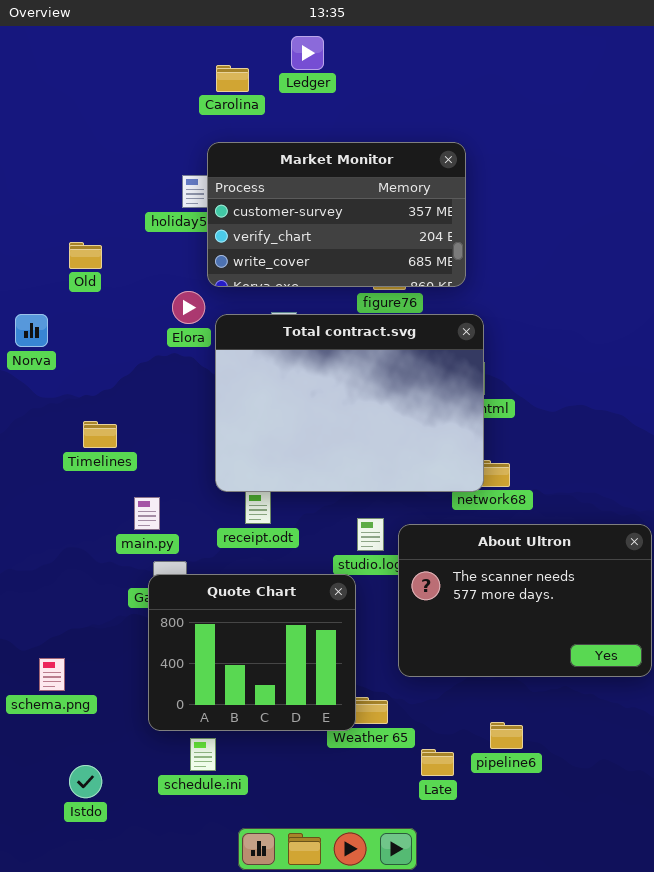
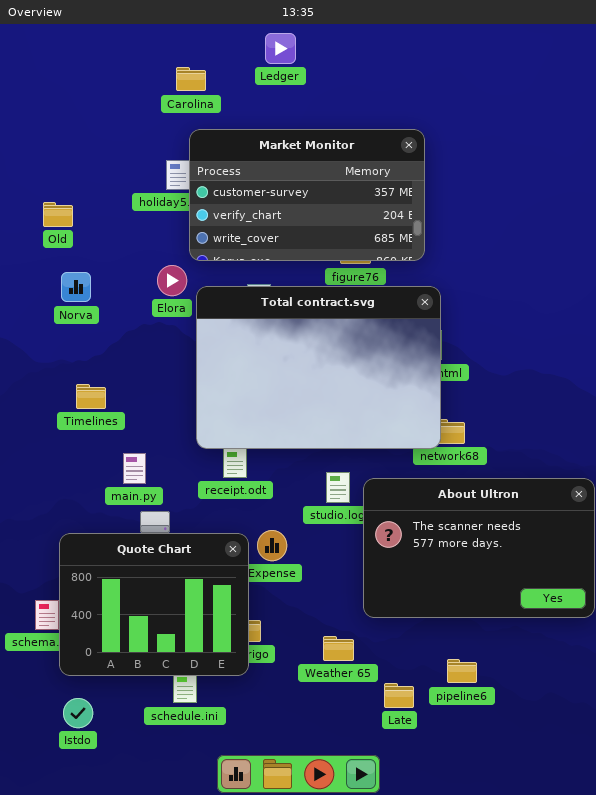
Carolina: [216,65,249,92] -> [176,67,206,91], moved
Old: [69,242,102,269] -> [43,202,73,227], moved
Norva: [15,314,48,347] -> [61,272,91,302], moved
Quote Chart: [148,574,356,731] -> [59,533,249,676], moved

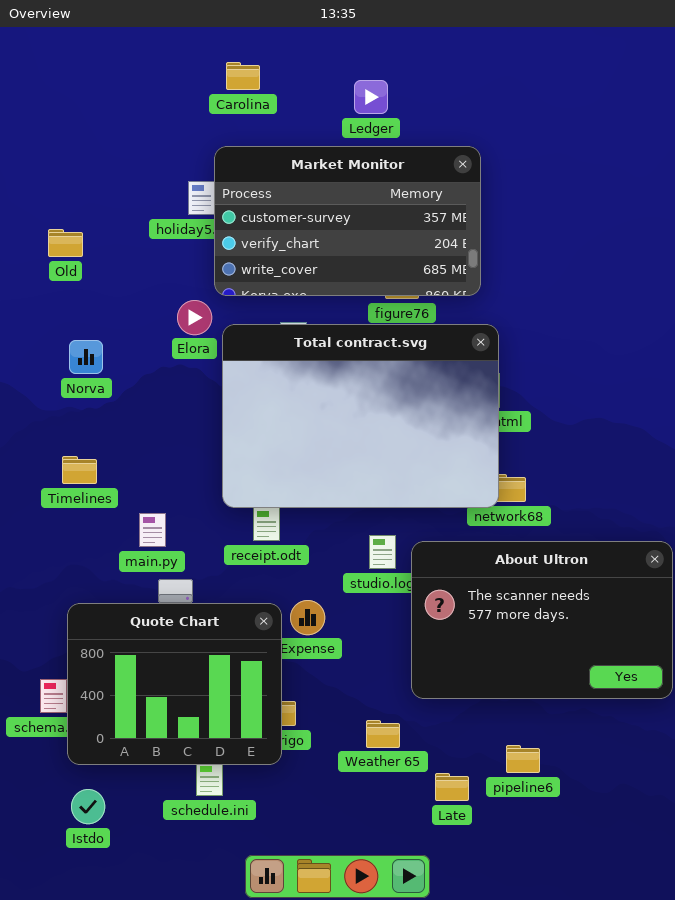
Ledger: [265,33,296,64] -> [354,80,388,114], moved
Carolina: [176,67,206,91] -> [226,62,260,90], moved
Norva: [61,272,91,302] -> [69,340,103,374], moved
Timelines: [76,384,106,409] -> [62,456,97,484], moved

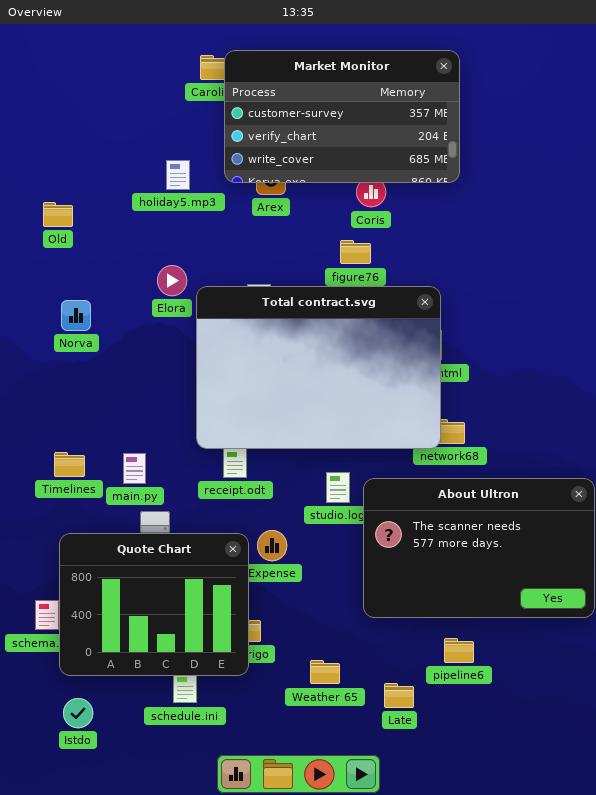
Market Monitor: [214,146,481,296] -> [224,50,460,183], moved
Timelines: [62,456,97,484] -> [54,452,85,477], moved
Weather 65: [366,720,400,748] -> [310,660,340,684], moved
pipeline6: [506,745,540,773] -> [444,638,474,663], moved

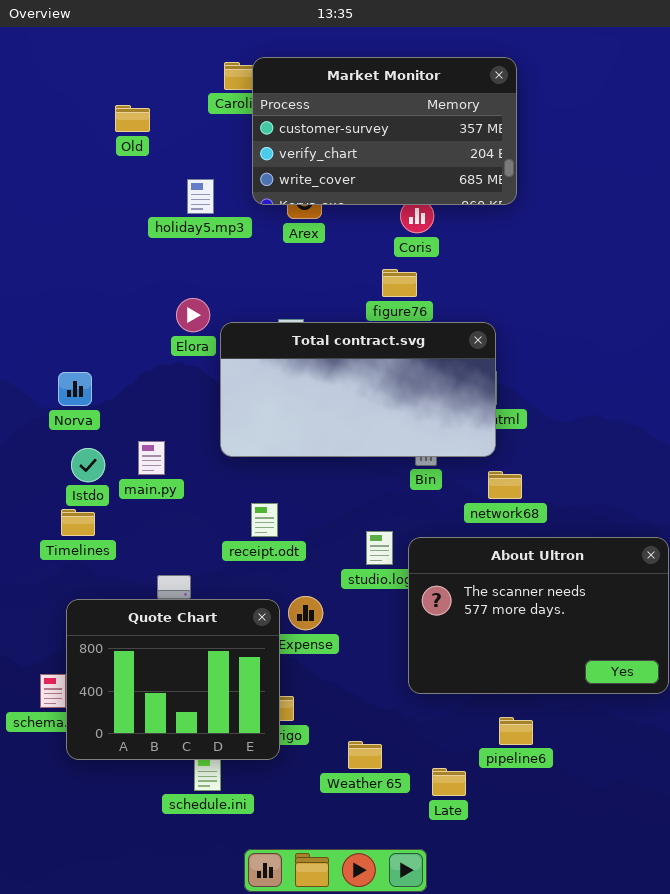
Old: [43,202,73,227] -> [115,105,150,132], moved
Total contract.svg: [196,286,441,449] -> [220,322,496,457], resized
Norva: [61,300,91,331] -> [58,372,92,406], moved
main.py: [123,453,146,484] -> [138,441,165,475], moved
Istdo: [63,698,93,728] -> [71,448,105,482], moved

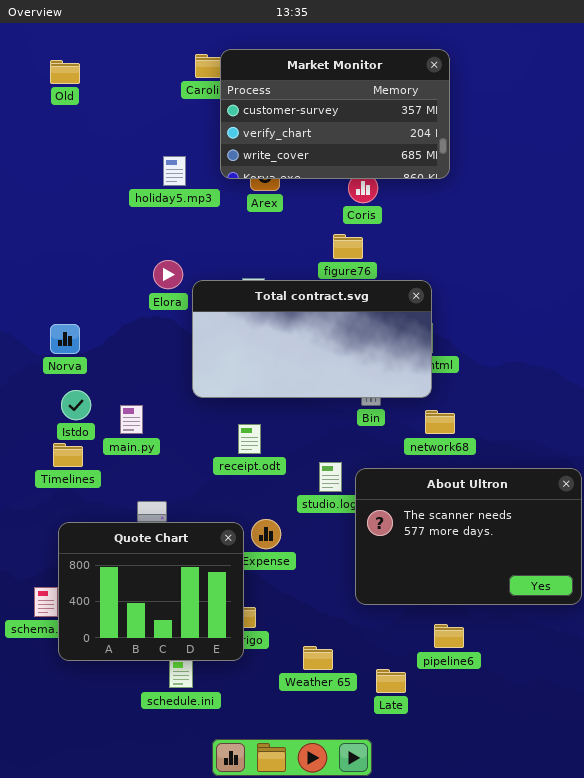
Old: [115,105,150,132] -> [50,60,80,84], moved
main.py: [138,441,165,475] -> [120,405,143,434], moved
receipt.odt: [251,503,278,537] -> [238,424,261,454], moved

